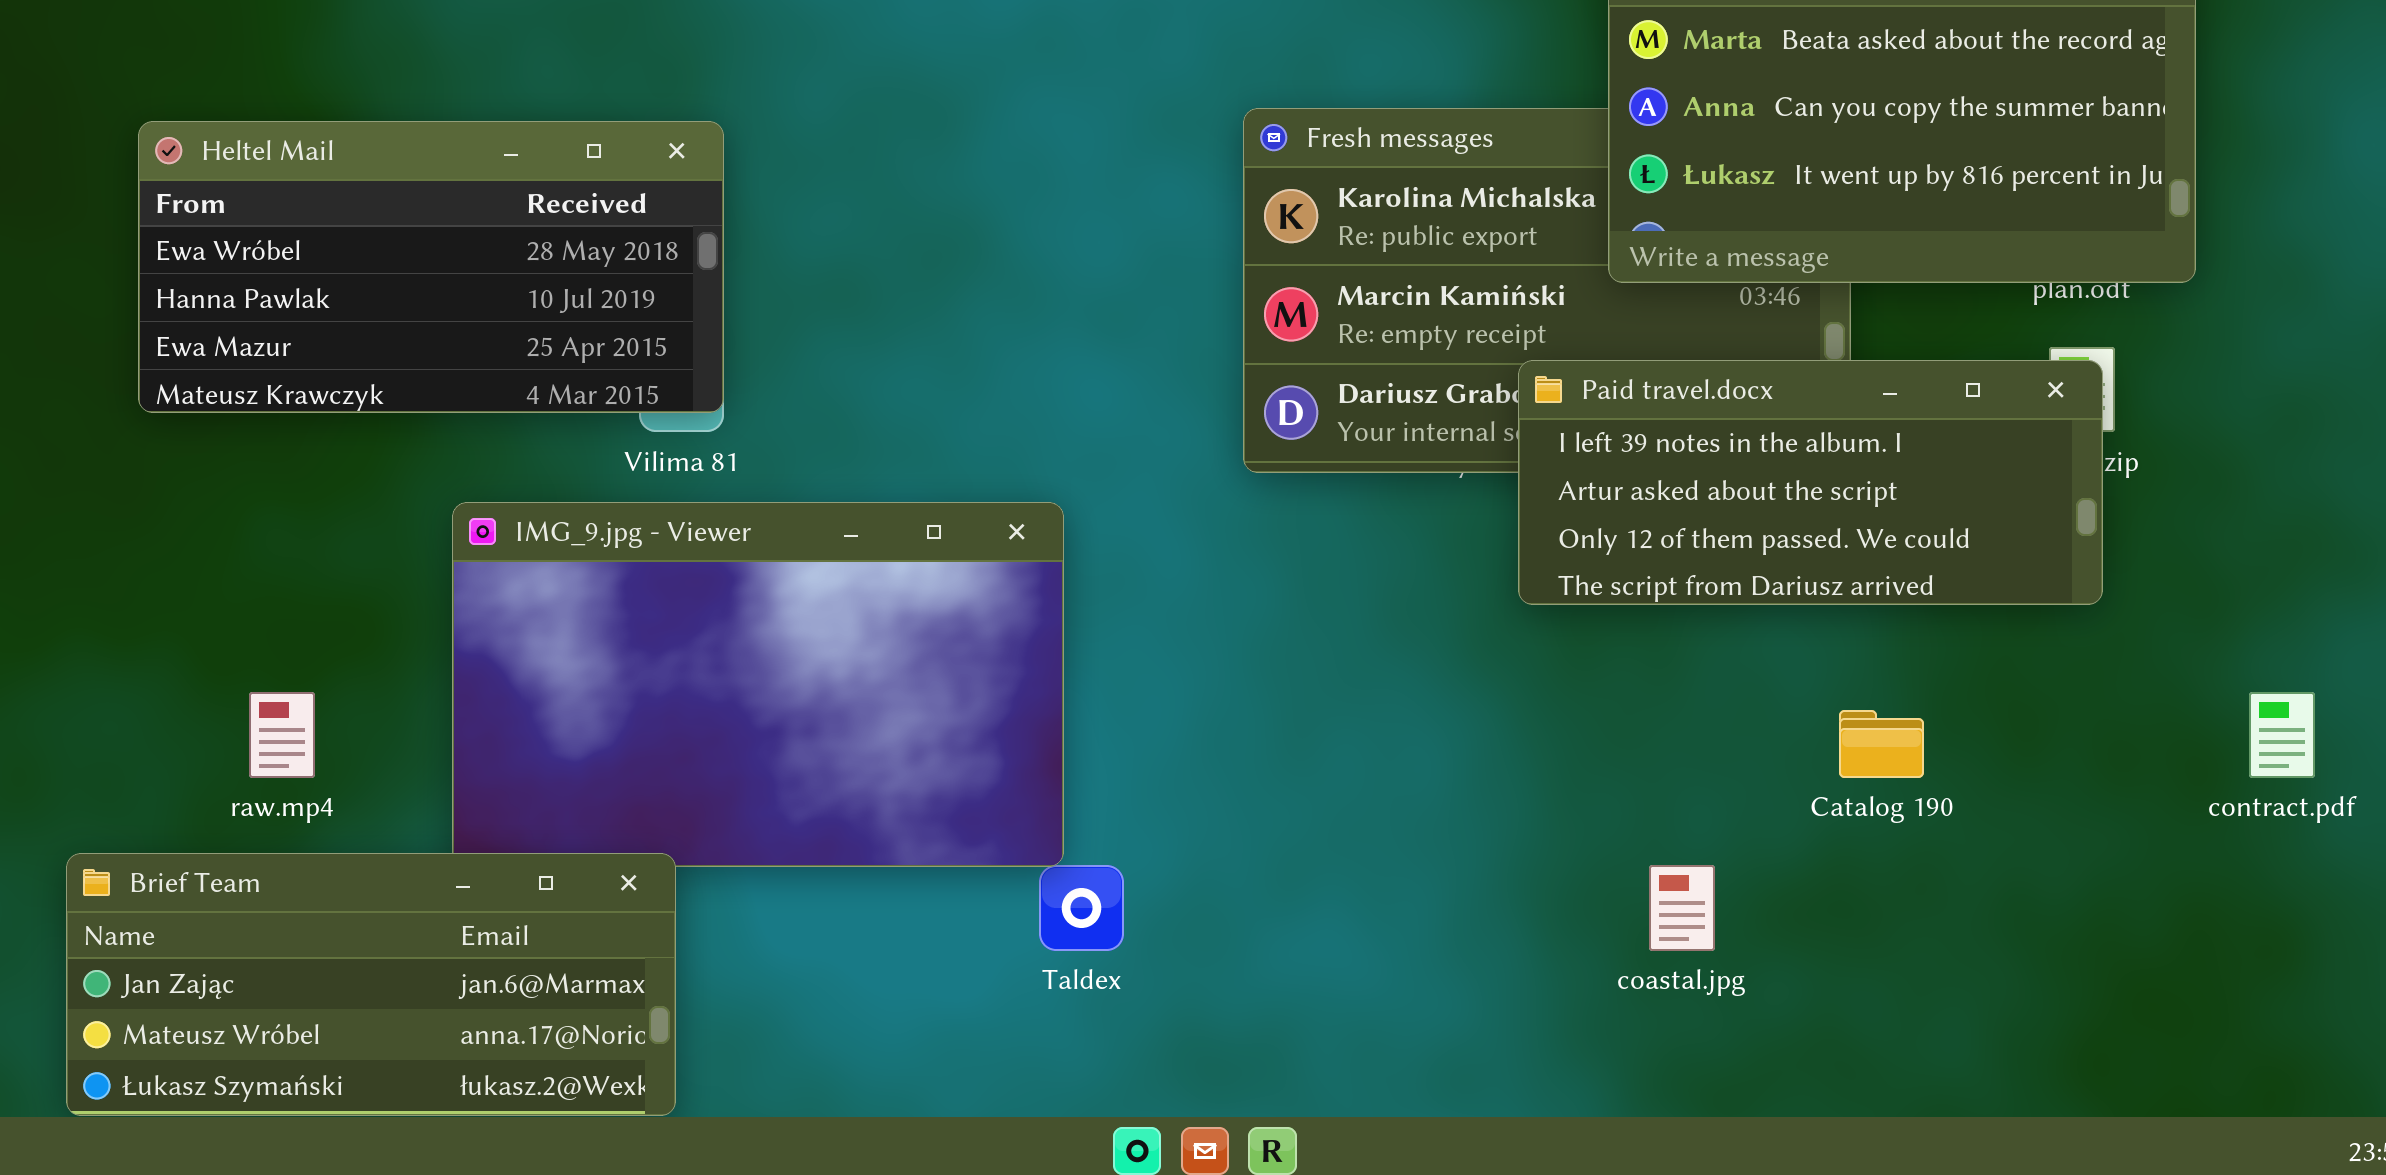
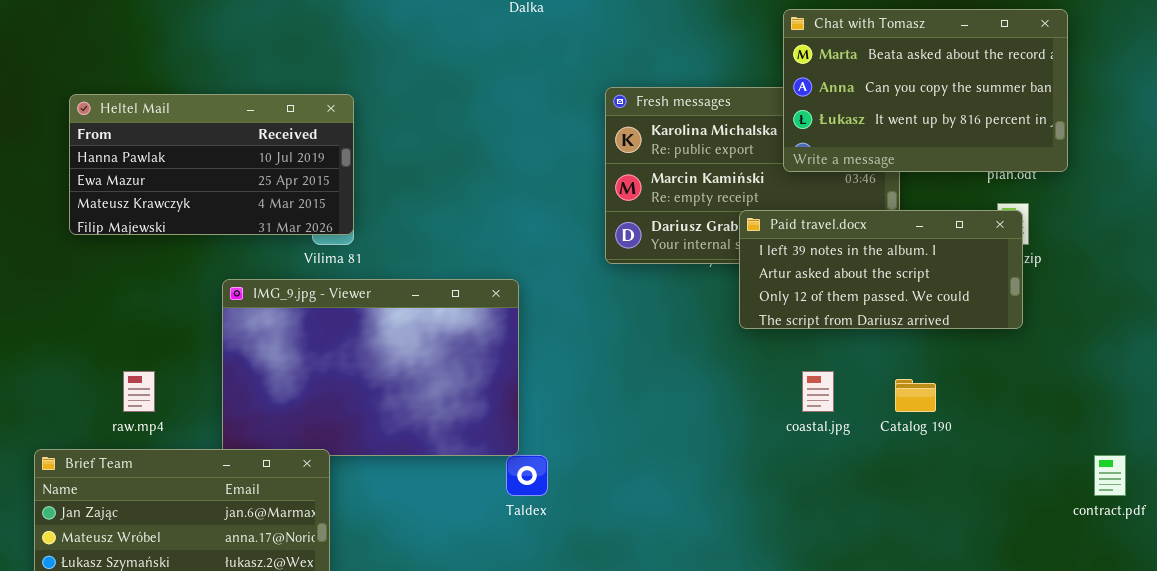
Heltel Mail: [138,121,724,413] -> [69,94,354,235], scrolled down 1 row
contract.pdf: [2249,692,2315,778] -> [1094,455,1126,496], moved
coastal.jpg: [1649,865,1715,951] -> [802,371,834,412], moved

